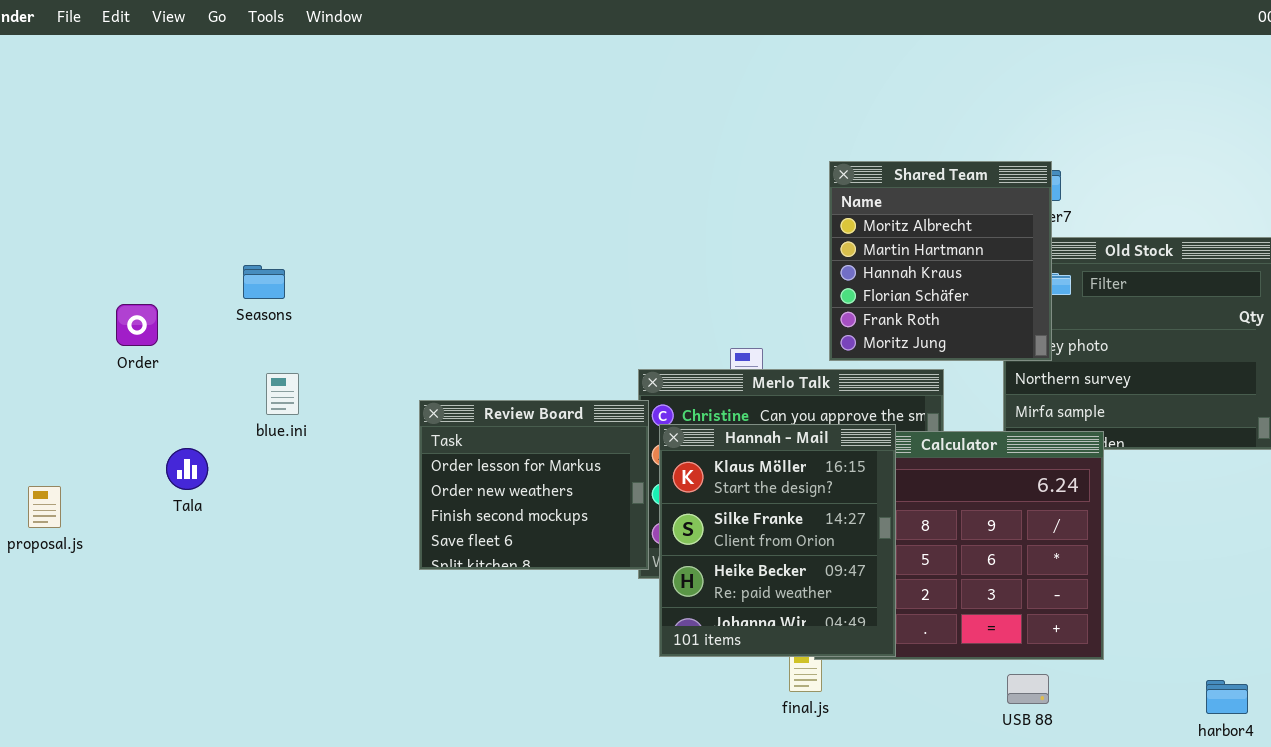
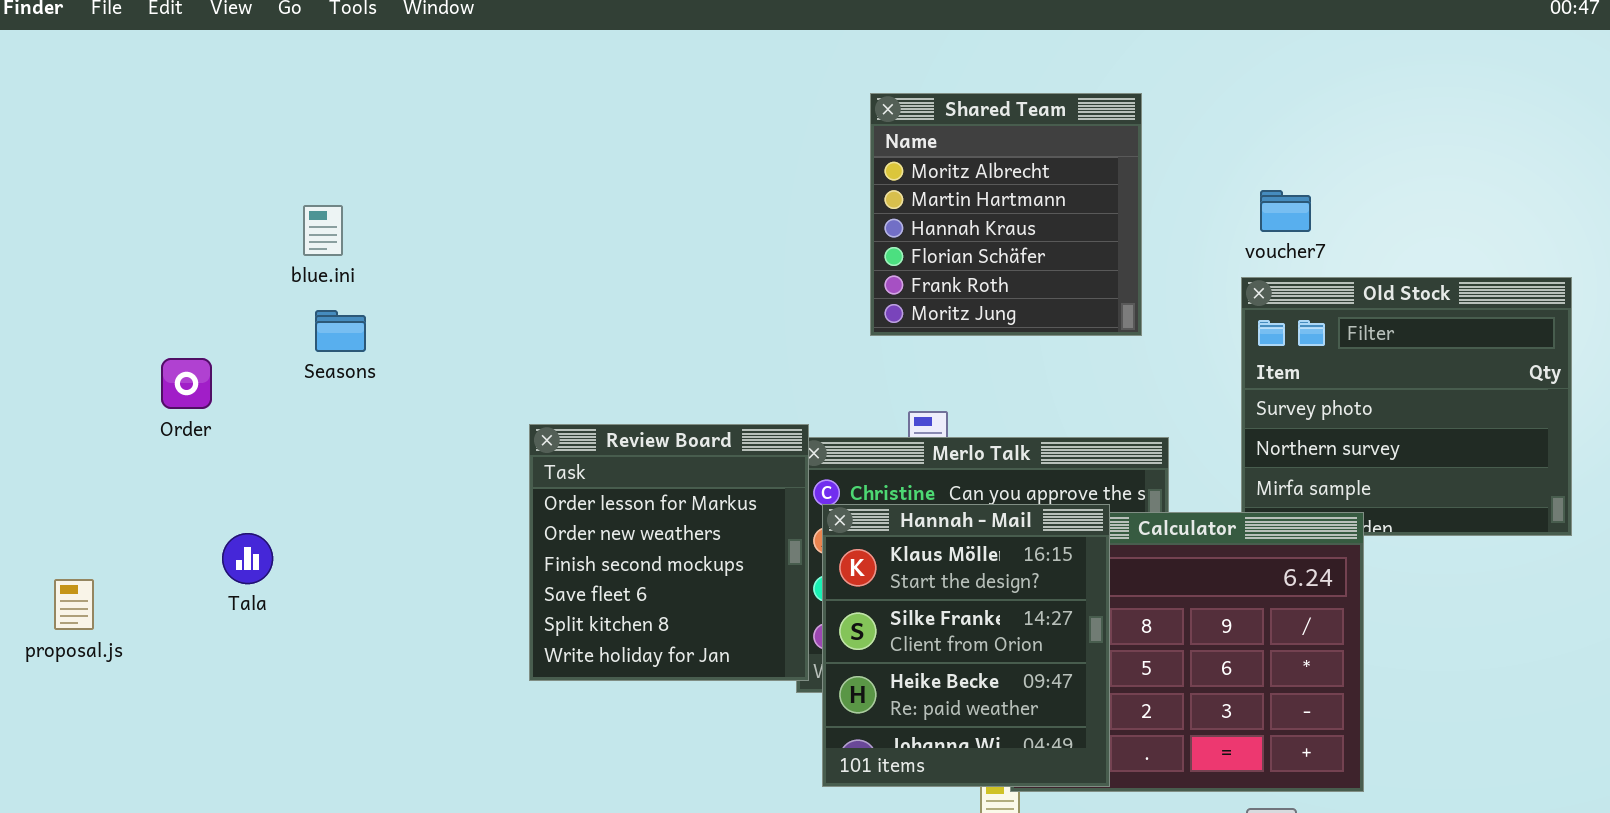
Shared Team: [829,161,1052,361] -> [870,93,1142,336], moved
blue.ini: [266,373,299,415] -> [303,205,343,256], moved
Review Board: [419,400,649,570] -> [529,424,809,681], resized

